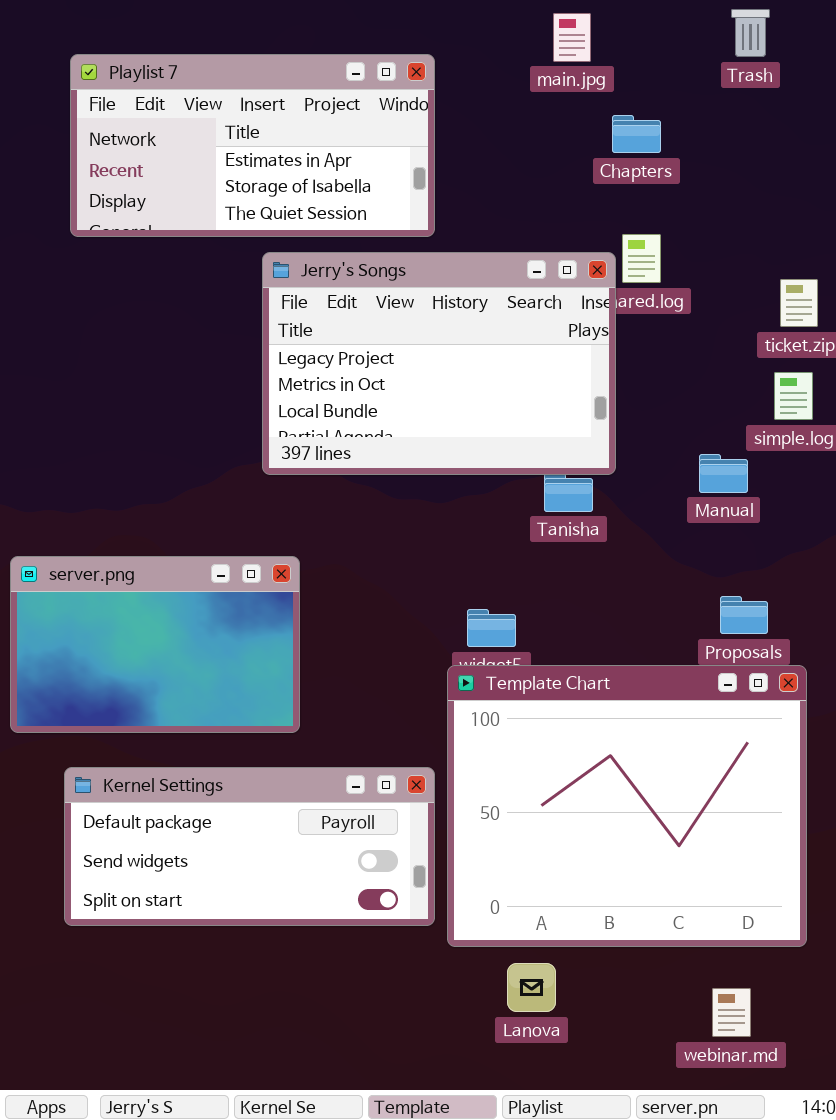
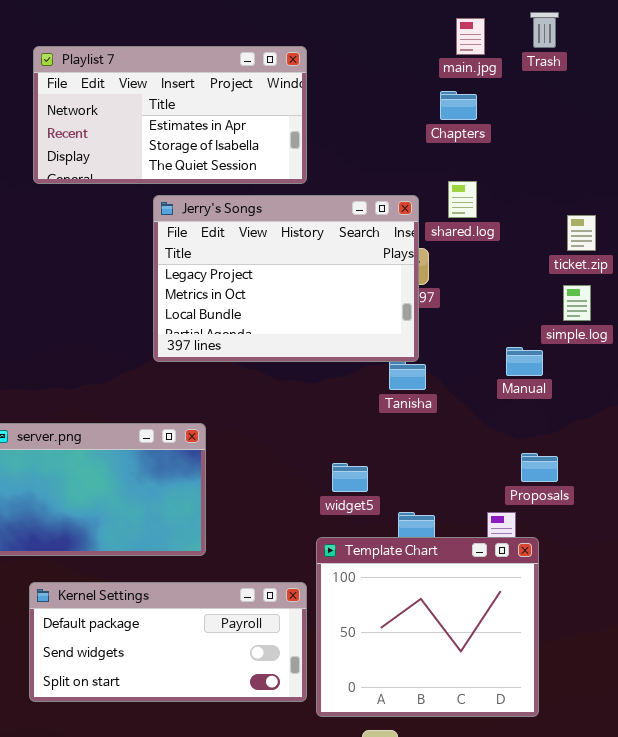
main.jpg: [553,13,591,62] -> [456,18,485,55], moved
Jerry's Songs: [262,252,616,475] -> [153,195,419,362], moved
Template Chart: [447,665,807,947] -> [316,537,539,717], resized

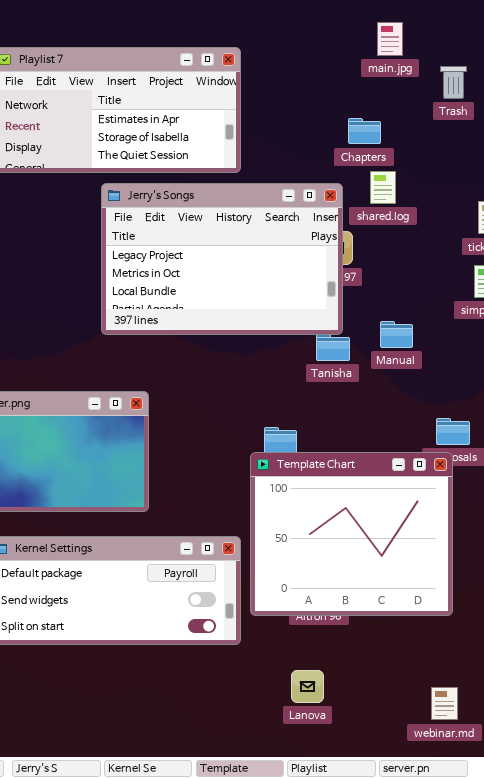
Trash: [530,12,559,48] -> [440,66,467,99], moved
Chapters: [440,91,477,120] -> [348,118,381,144], moved
Manual: [506,347,543,376] -> [380,321,413,348], moved
Template Chart: [316,537,539,717] -> [250,452,453,616], moved

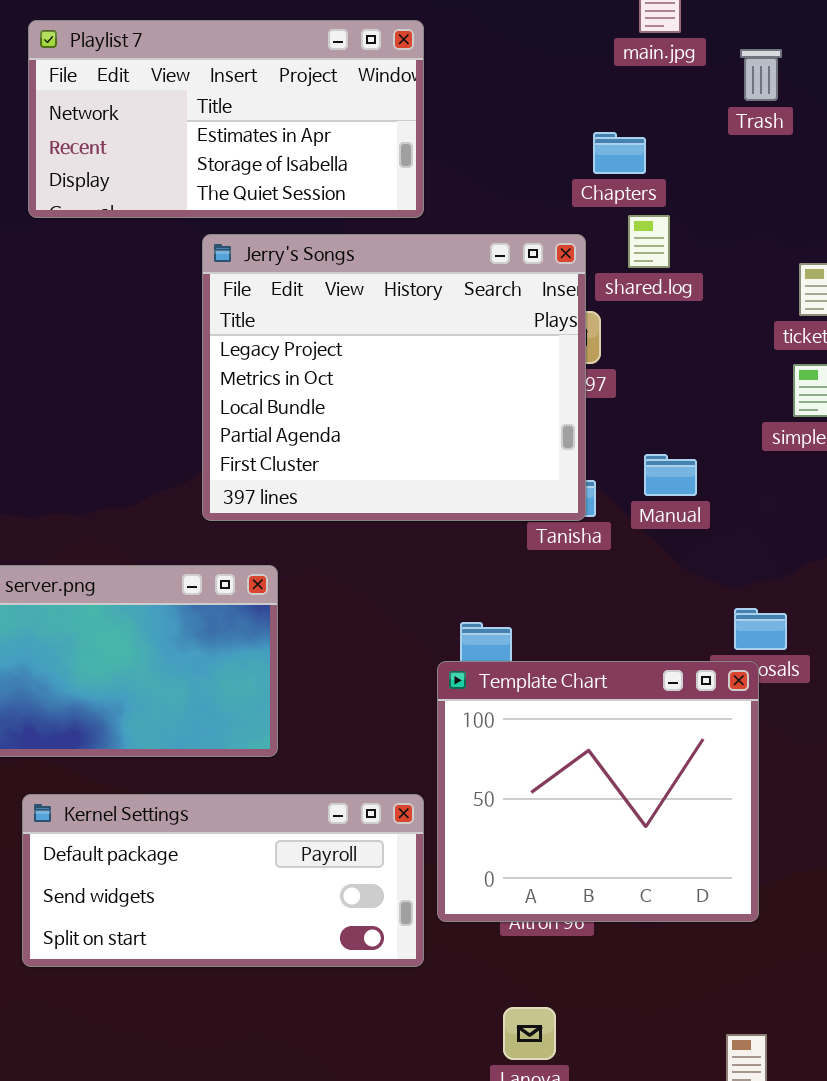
Jerry's Songs: [101,183,343,335] -> [202,234,586,521], resized

